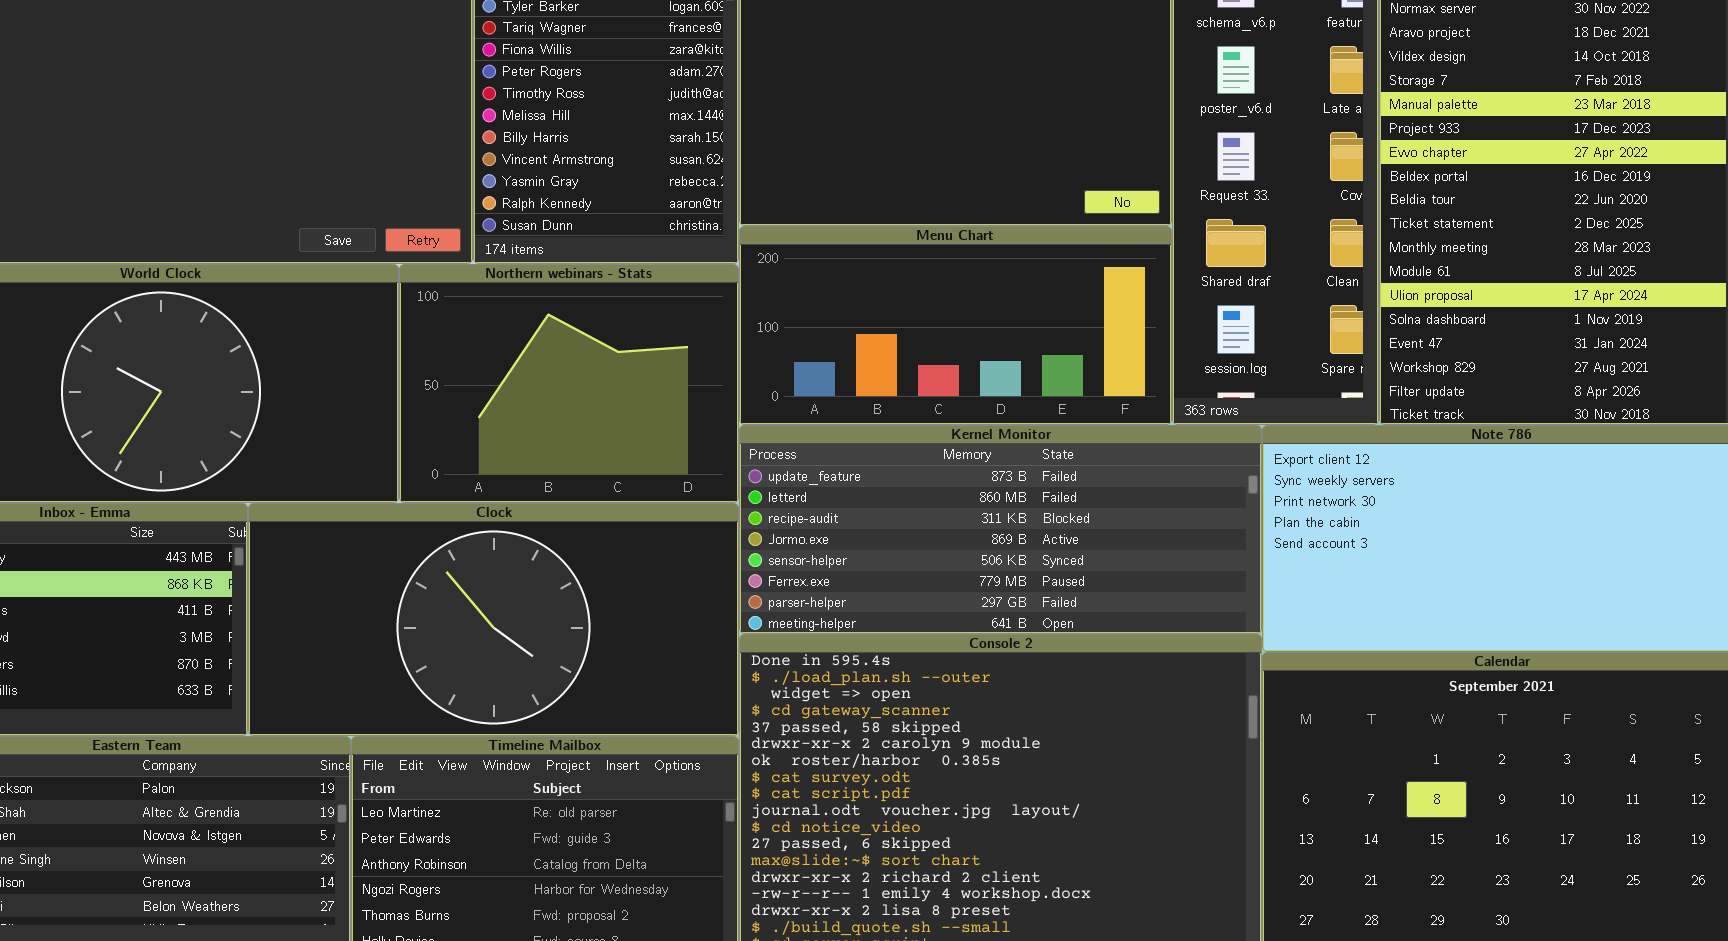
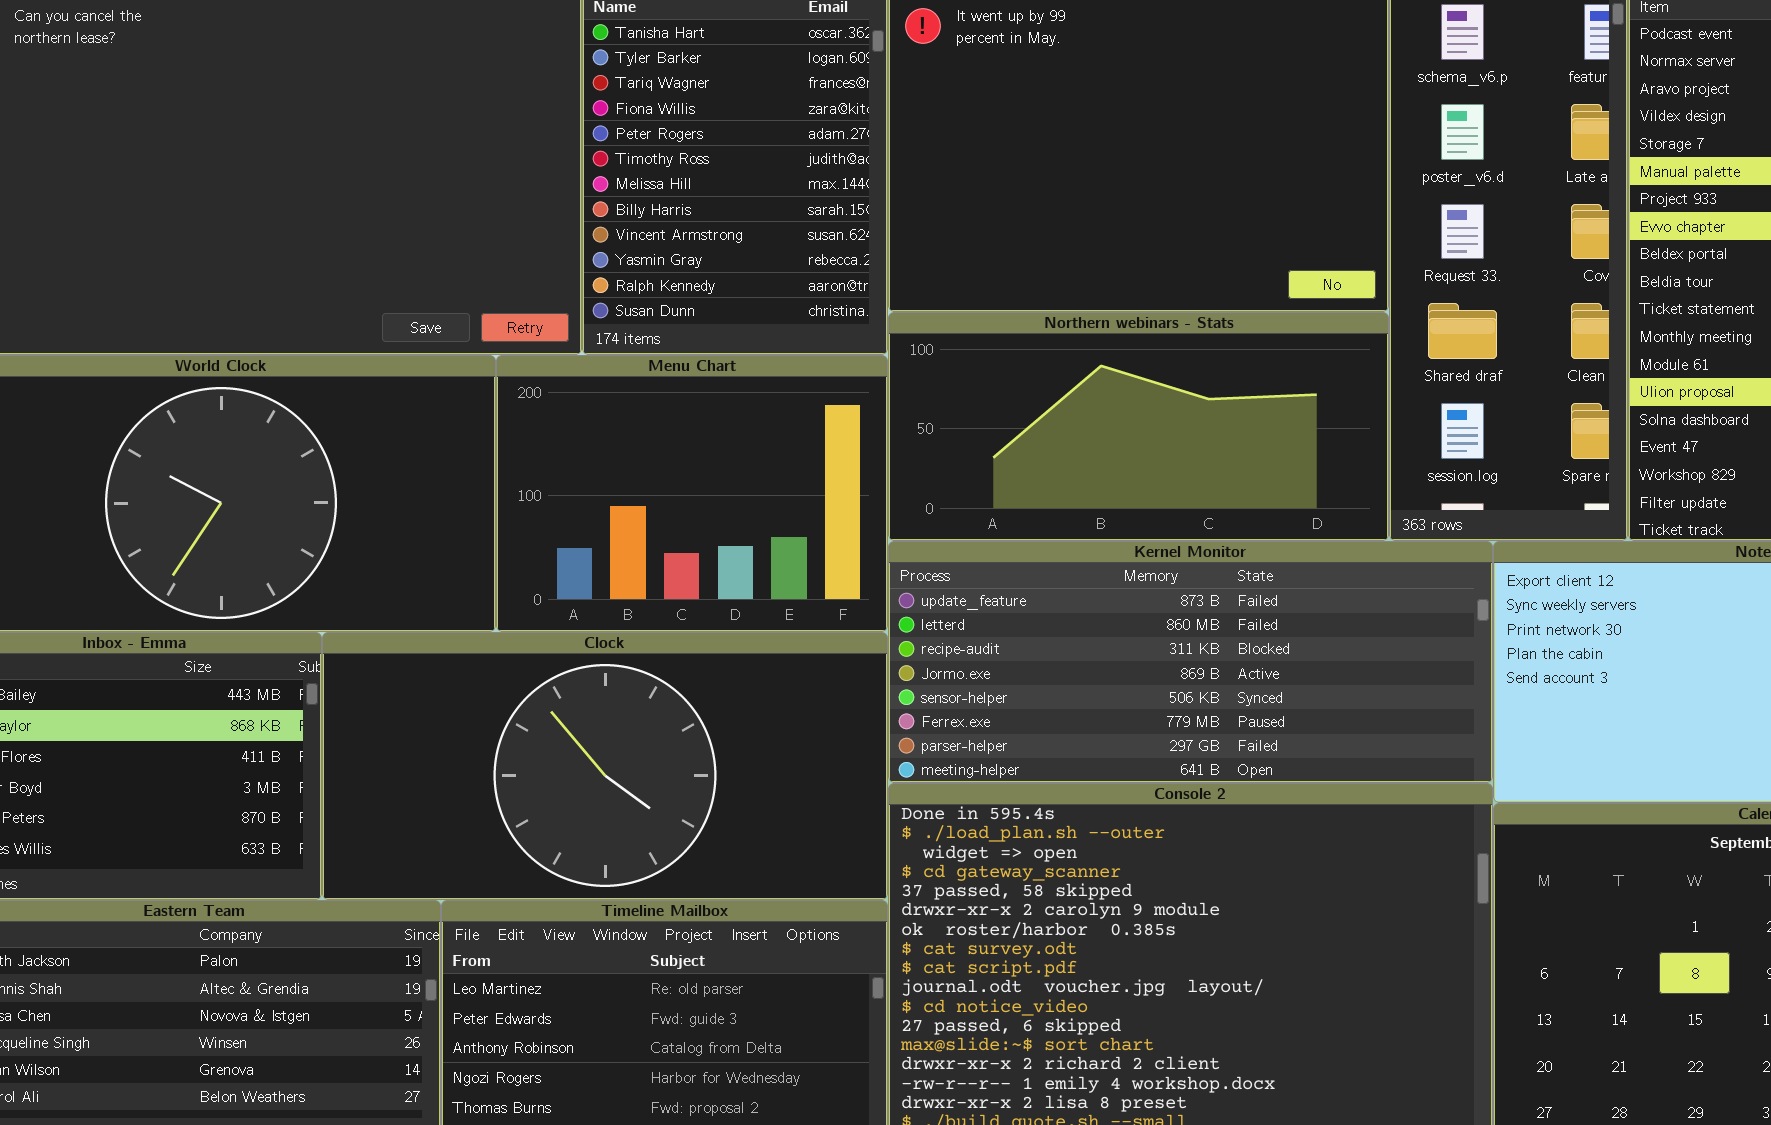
Menu Chart: [739,226,1172,425] -> [496,355,888,632], moved, resized
Northern webinars - Stats: [399,264,739,503] -> [888,312,1389,541], moved, resized

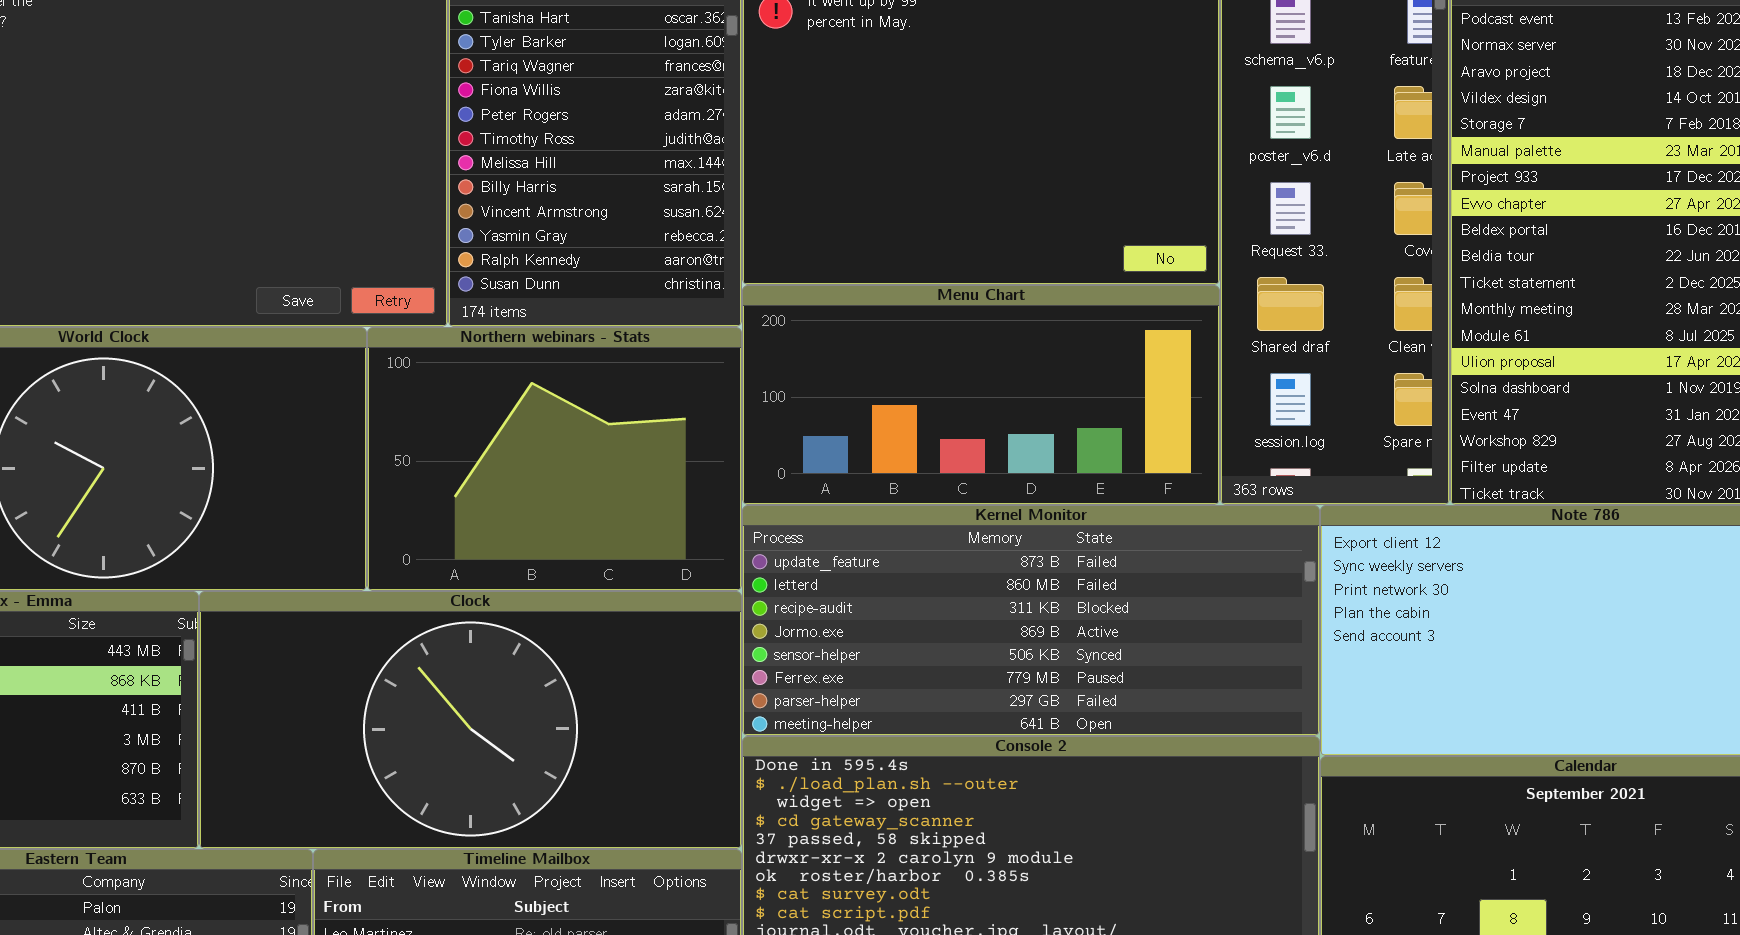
Northern webinars - Stats: [888,312,1389,541] -> [367,327,742,591], moved, resized
Menu Chart: [496,355,888,632] -> [742,285,1220,505], moved, resized

